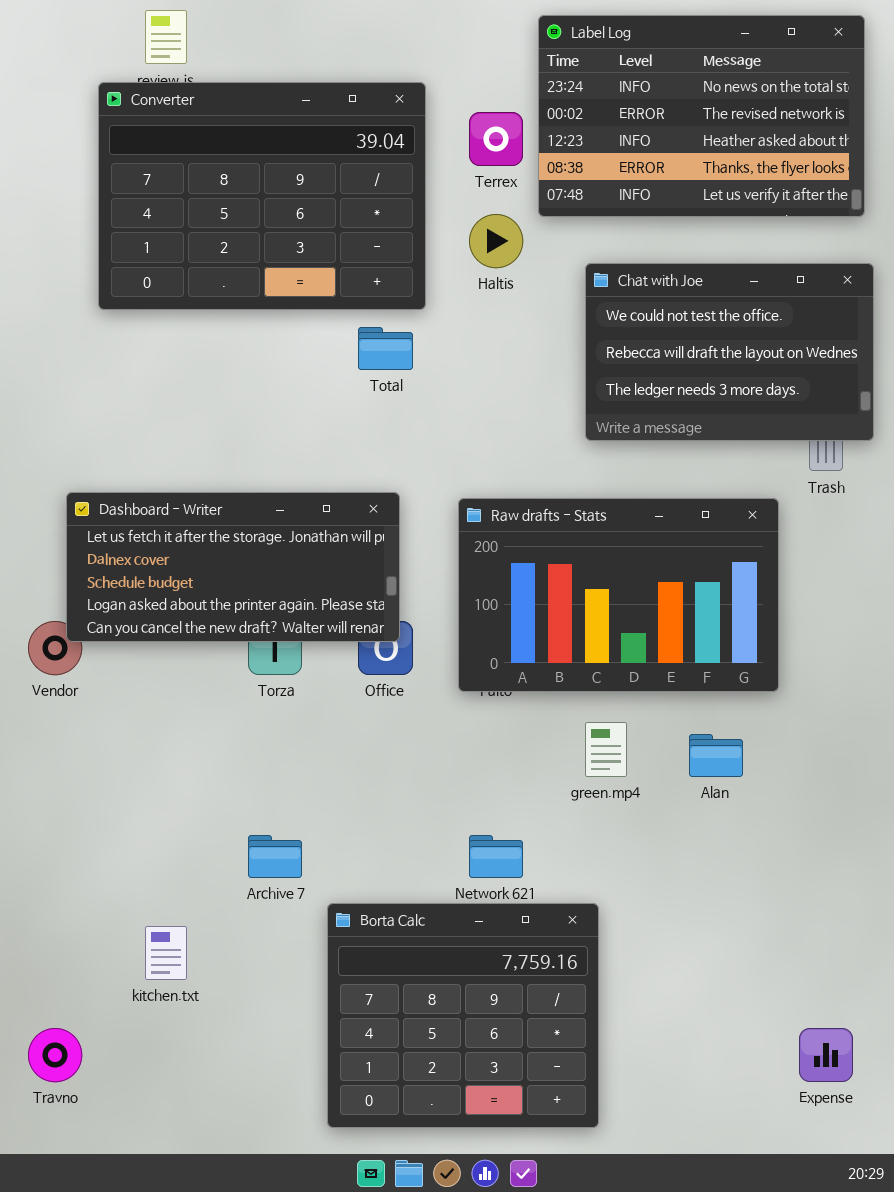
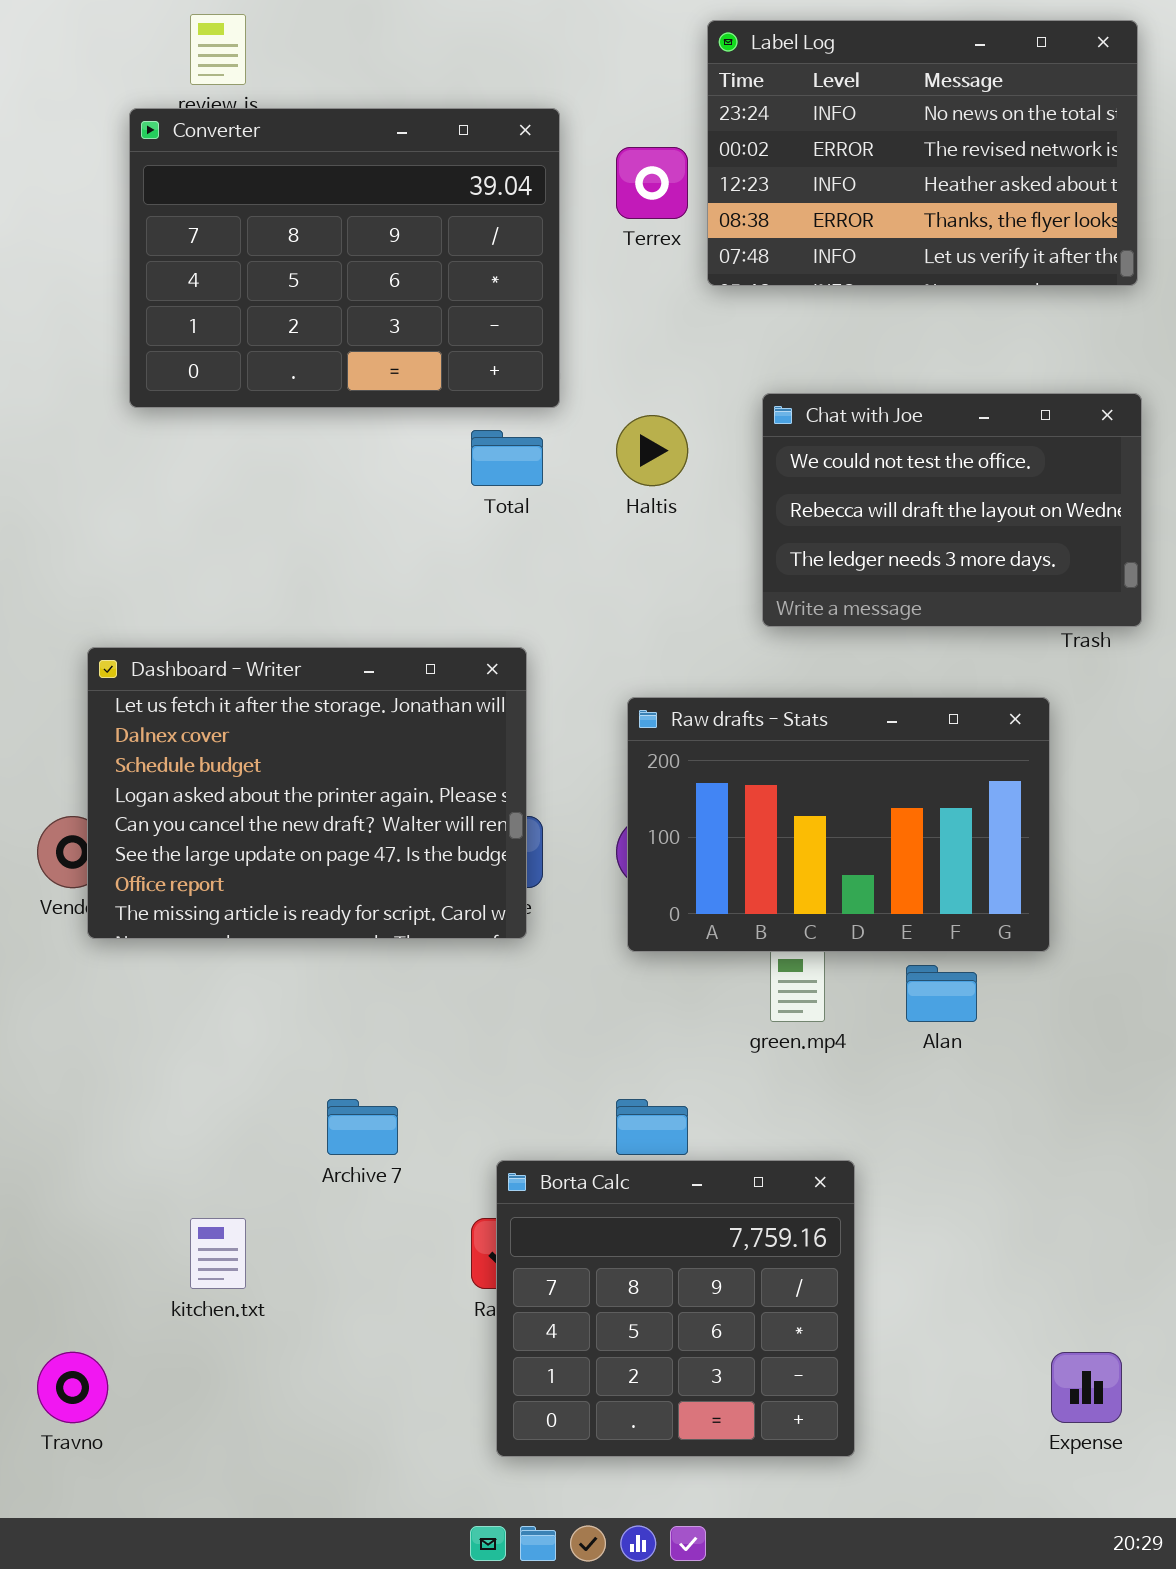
Haltis: [469,214,523,268] -> [616,415,688,486], moved
Chat with Joe: [585,263,874,441] -> [762,393,1142,627], moved
Dashboard - Writer: [66,492,400,642] -> [87,647,527,939], resized
Raw drafts - Stats: [458,498,779,692] -> [627,697,1050,952], moved
Borta Calc: [327,903,599,1128] -> [496,1160,855,1457], moved

